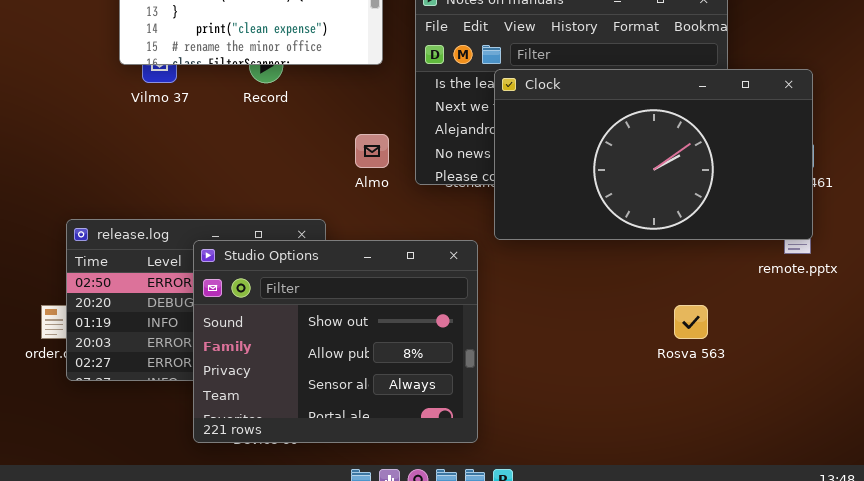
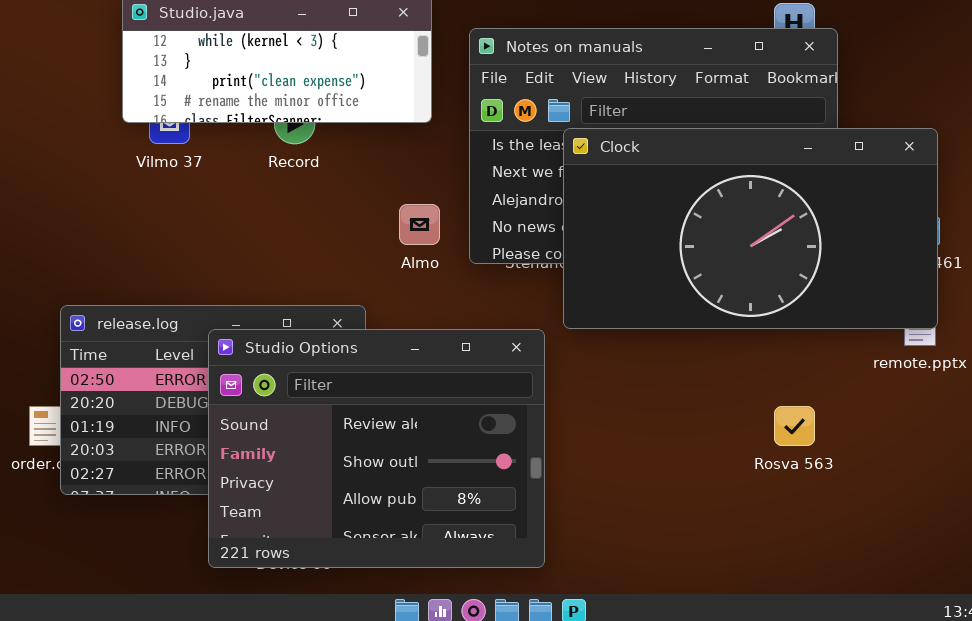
Studio Options: [193,240,478,443] -> [208,329,545,568], scrolled up 1 row

